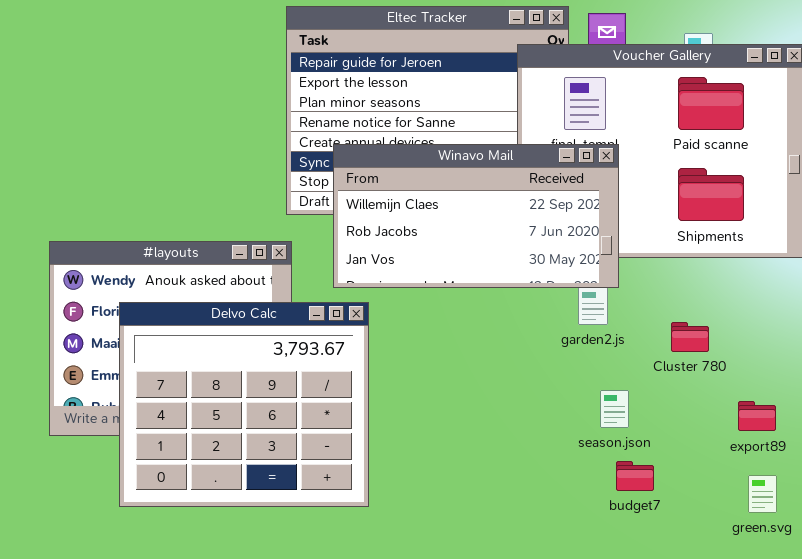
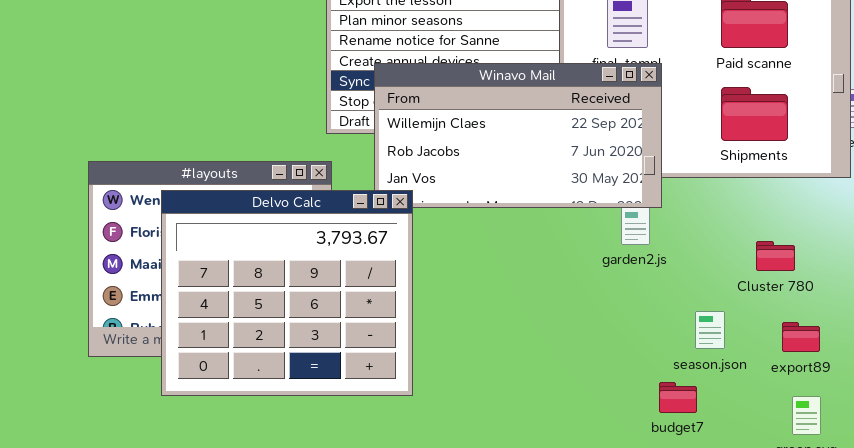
Delvo Calc: [119,302,369,507] -> [161,190,413,396], moved
Cluster 780: [671,322,709,352] -> [756,241,795,271], moved
season.json: [600,390,629,428] -> [695,311,725,349], moved

